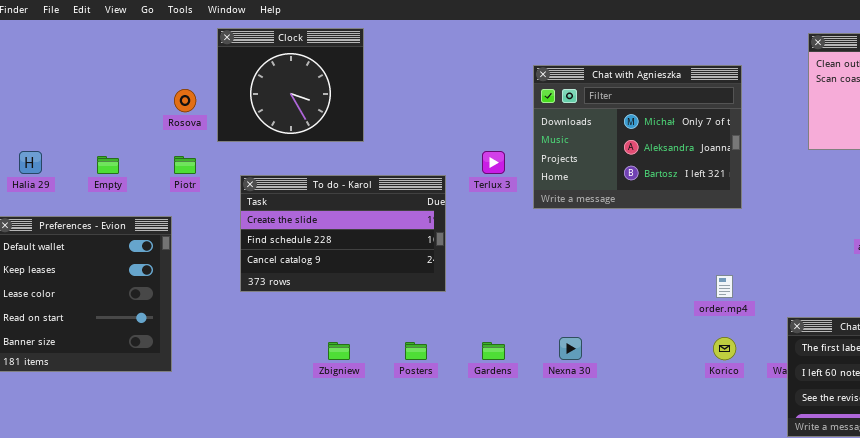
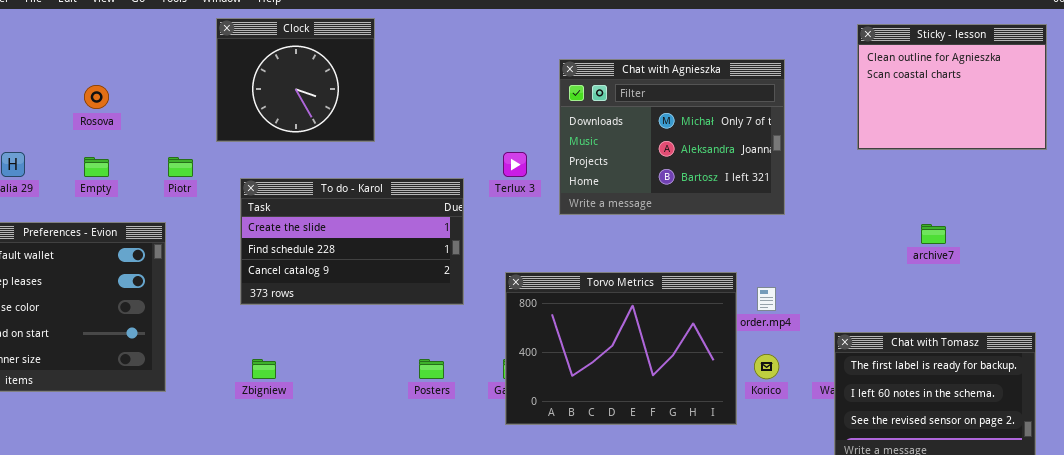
Rosova: [174,89,196,112] -> [84,85,109,109], moved
Torvo Metrics: none -> [505,272,737,425], opened
Zbigniew: [328,342,350,360] -> [252,359,276,379], moved

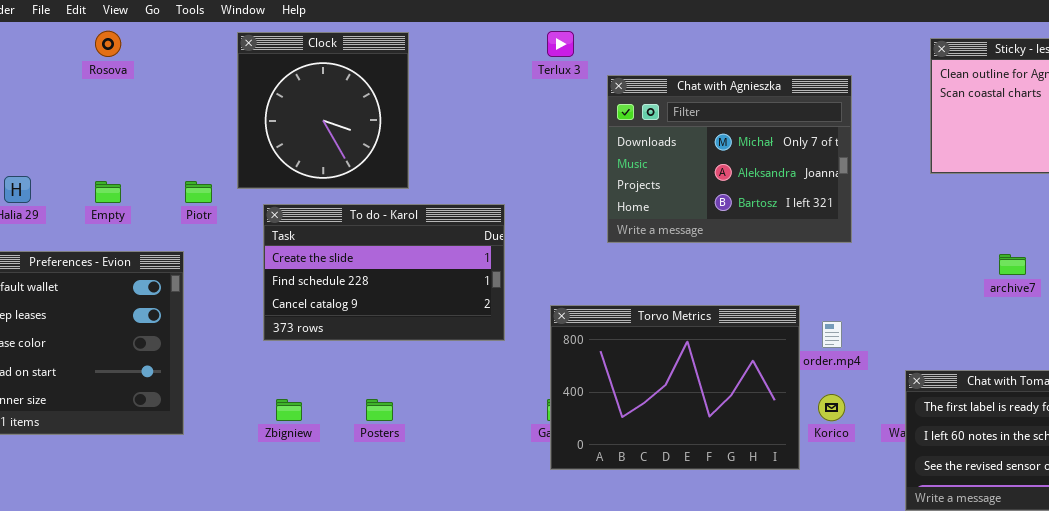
Clock: [216,18,375,142] -> [237,32,409,189], resized
Rosova: [84,85,109,109] -> [95,31,121,57], moved
Terlux 3: [503,152,527,177] -> [547,31,574,57], moved
Posters: [419,359,444,379] -> [366,399,393,421], moved

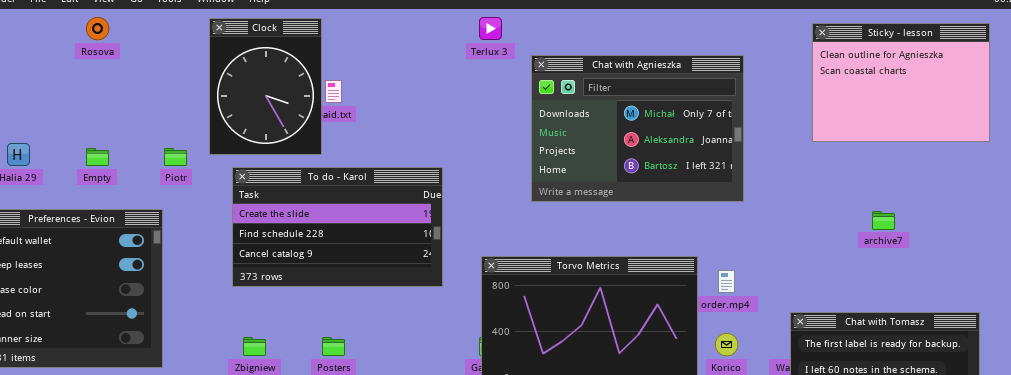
Clock: [237,32,409,189] -> [209,18,322,155], resized

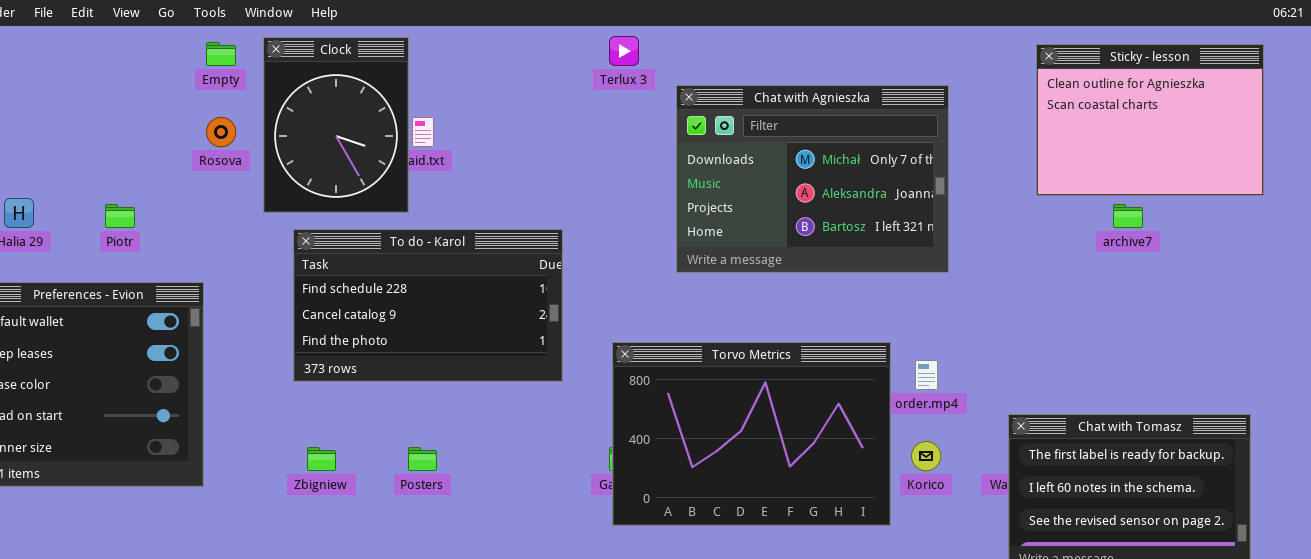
Rosova: [86,17,109,40] -> [206,117,236,147], moved
Empty: [86,148,109,166] -> [206,42,236,66], moved
Piotr: [164,148,187,166] -> [105,204,135,228], moved
To do - Karol: [232,167,443,287] -> [293,229,563,382], scrolled down 1 row
archive7: [872,211,895,230] -> [1113,204,1143,228], moved

